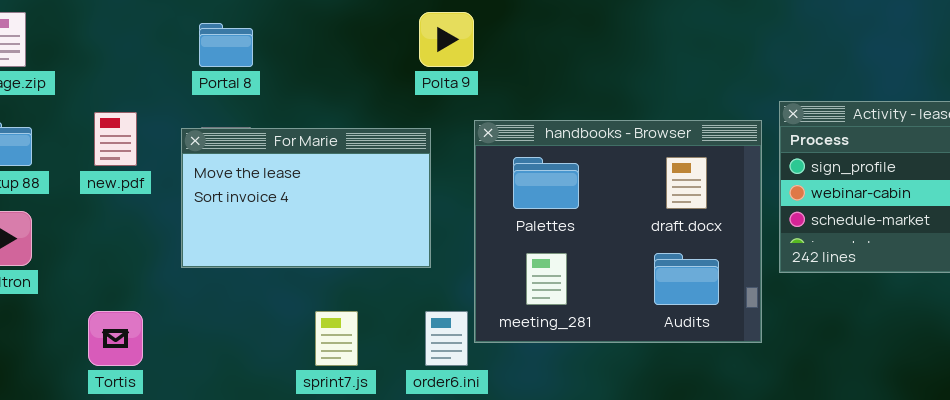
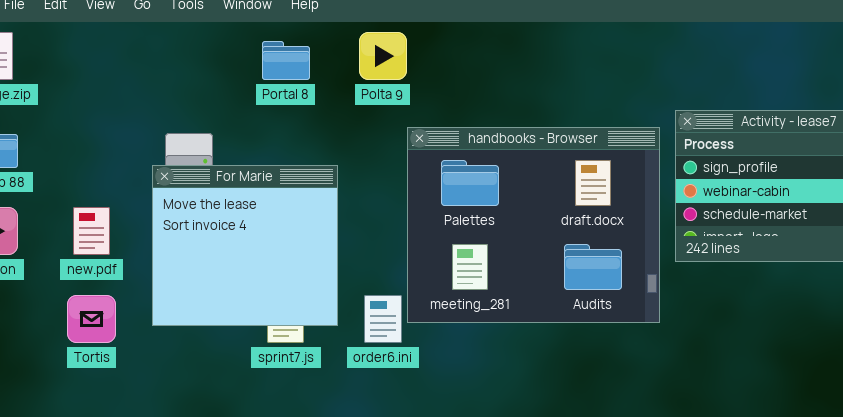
Portal 8: [199,23,253,67] -> [262,41,310,80], moved
new.pdf: [94,112,137,166] -> [73,207,110,255], moved
For Marie: [181,128,431,268] -> [152,165,338,326], moved, resized

